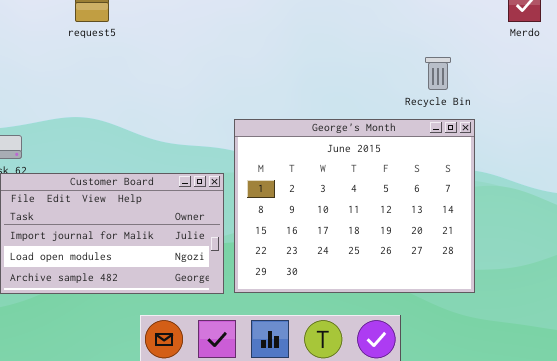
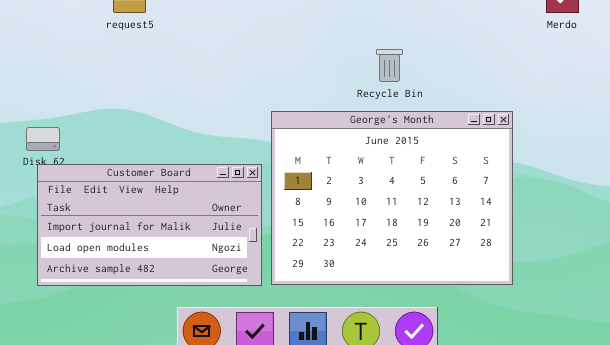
Recycle Bin: [425,57,451,90] -> [376,49,403,82], moved

